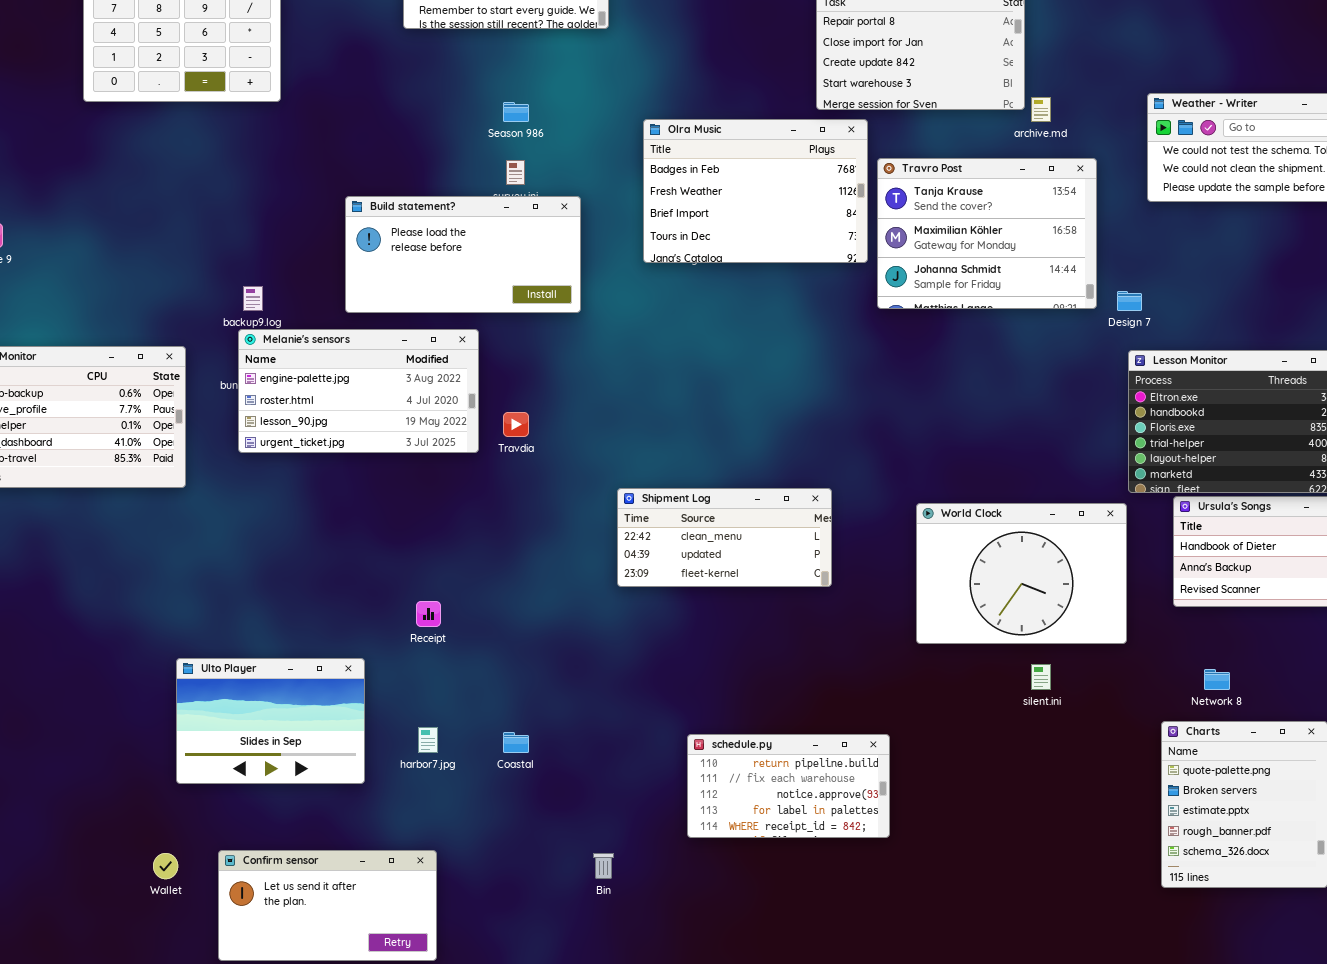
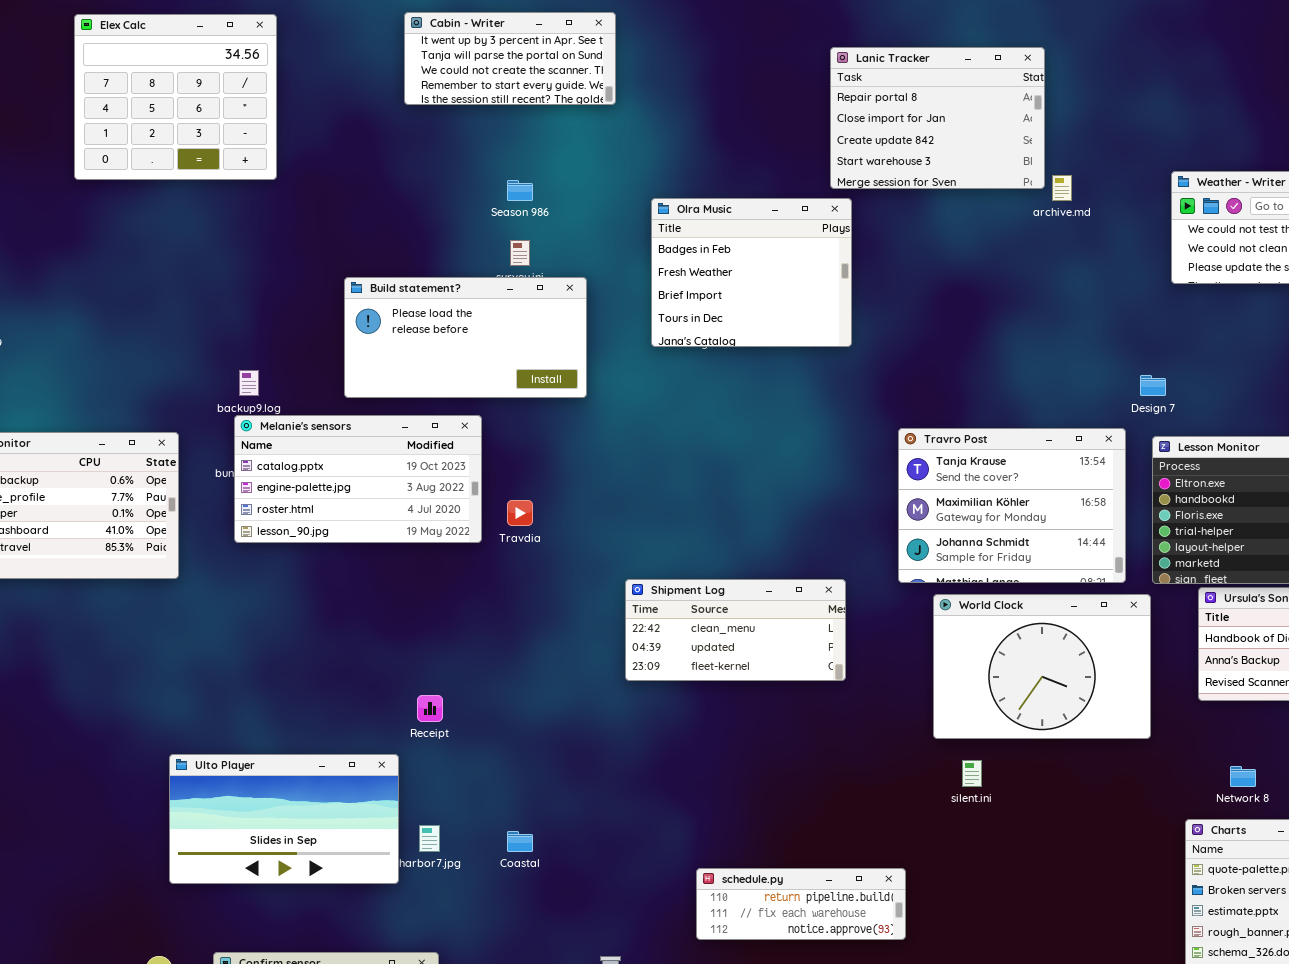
Olra Music: [643,119,868,263] -> [651,198,852,347], resized
Travro Post: [877,158,1097,309] -> [898,428,1126,583], moved
Melanie's sensors: [238,329,479,453] -> [234,415,482,543], scrolled up 1 row
Ulto Player: [176,658,365,784] -> [169,754,399,884], resized
silent.ini: [1031,664,1051,690] -> [962,760,982,787], moved
schedule.py: [687,734,890,838] -> [696,868,906,940], resized

